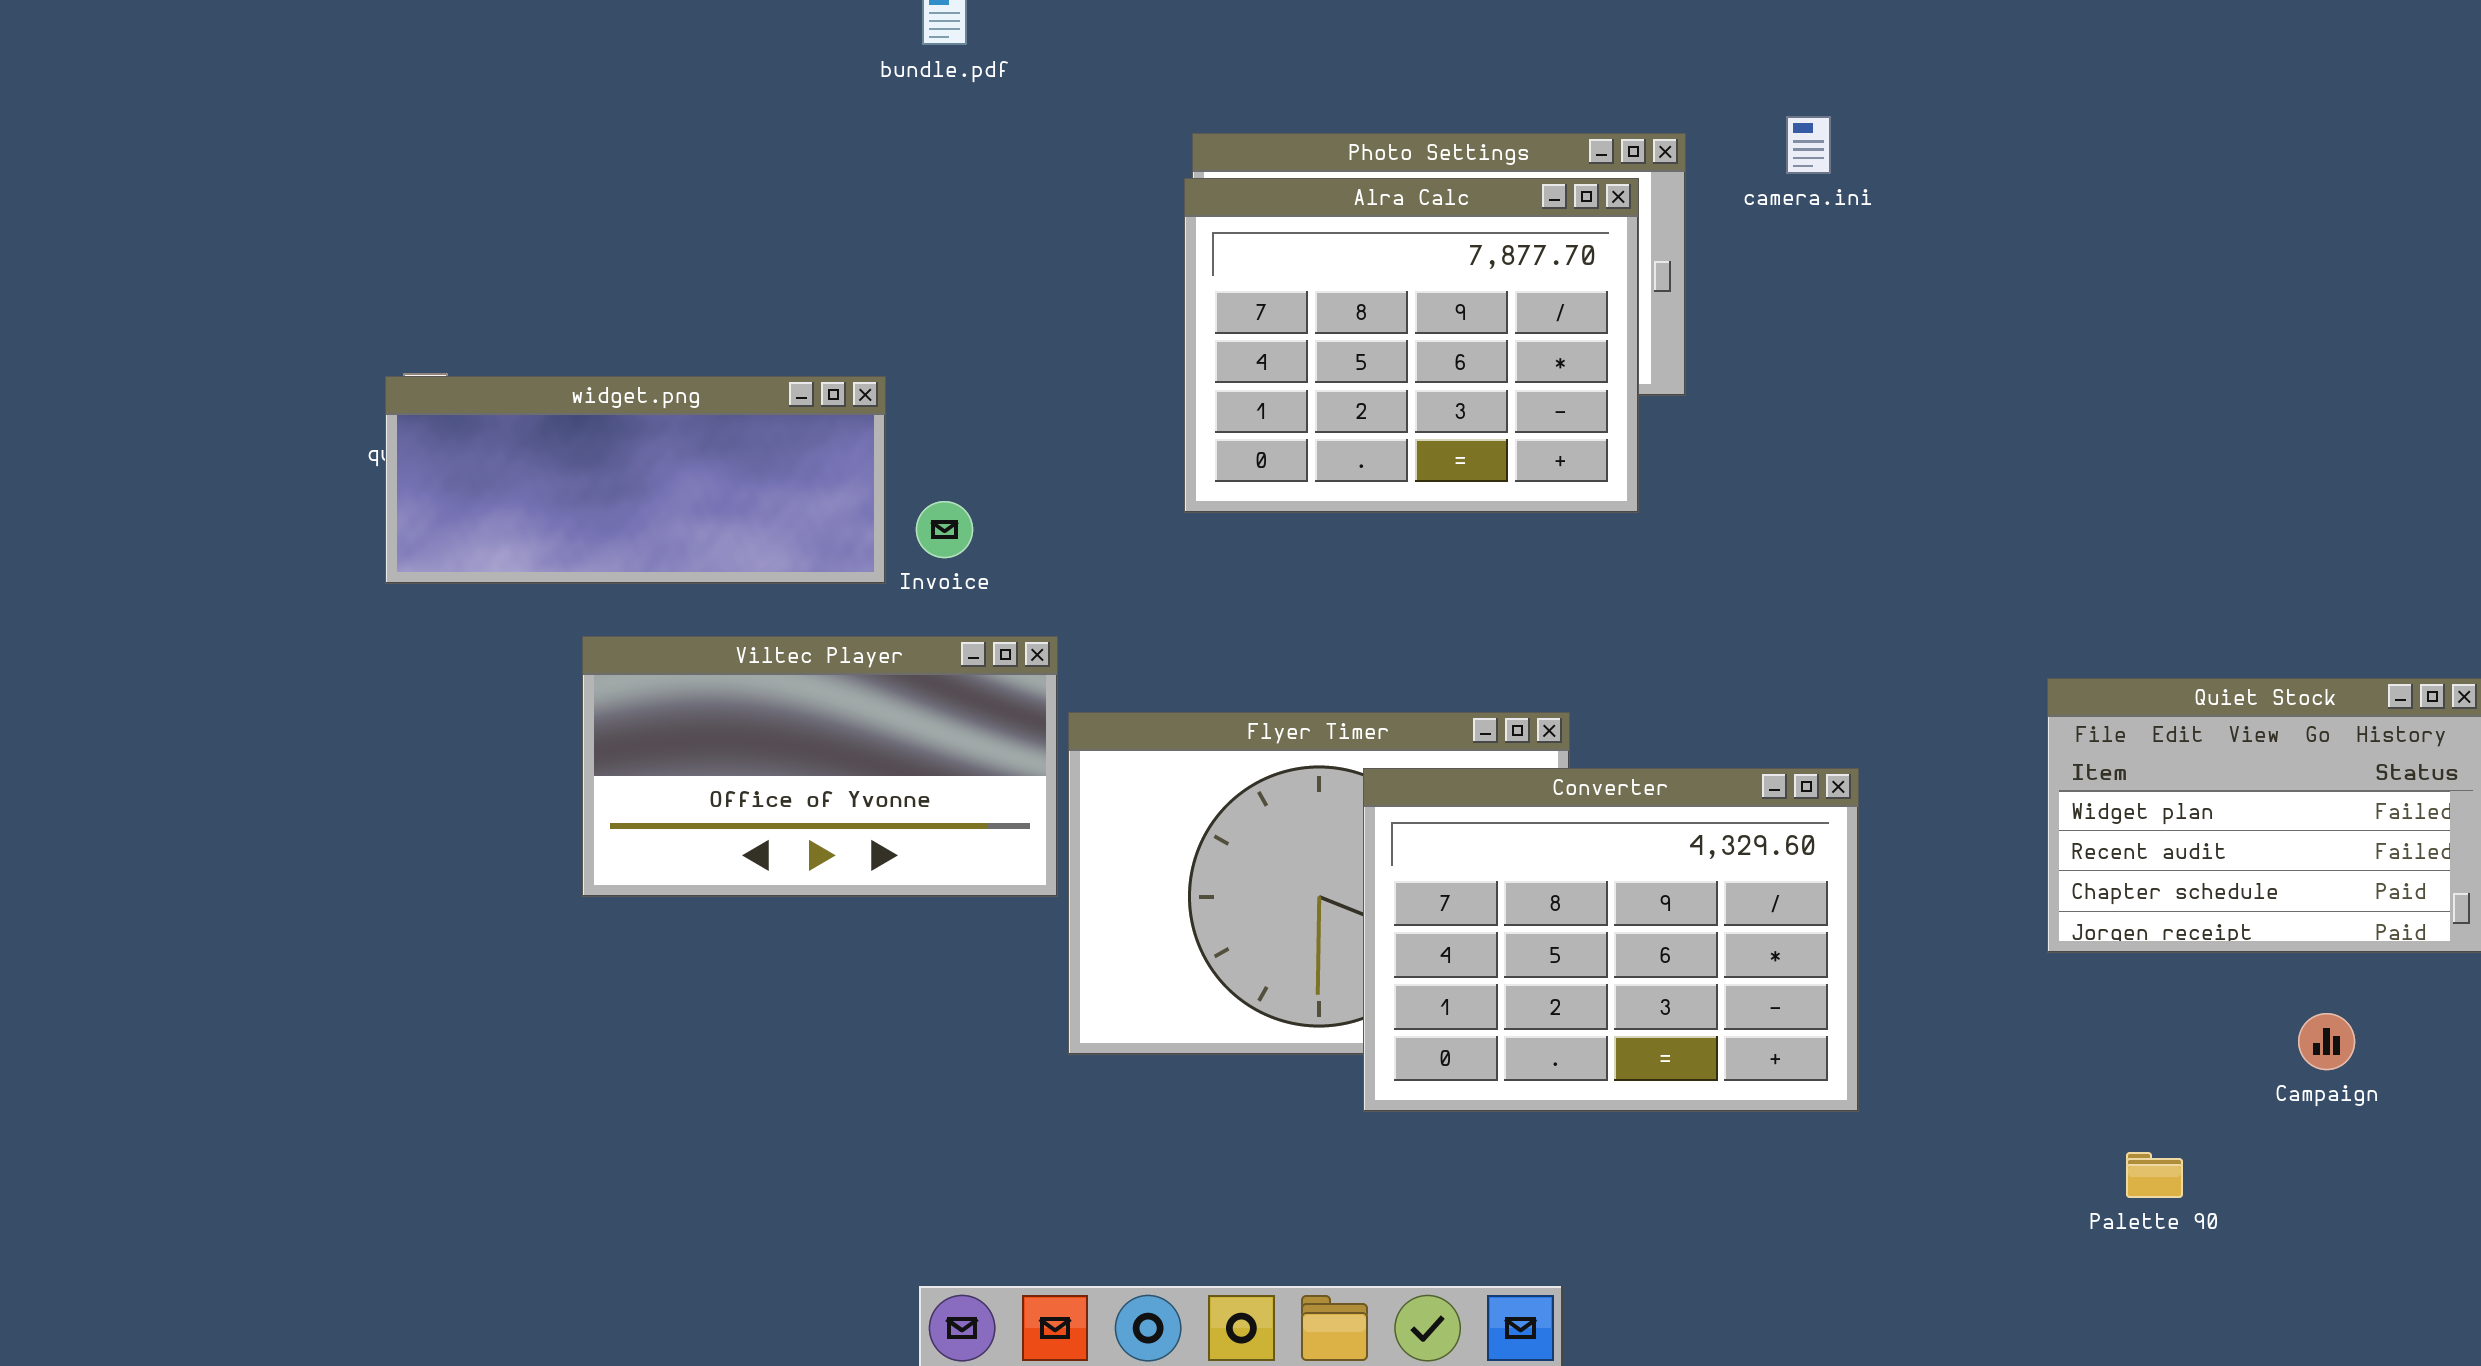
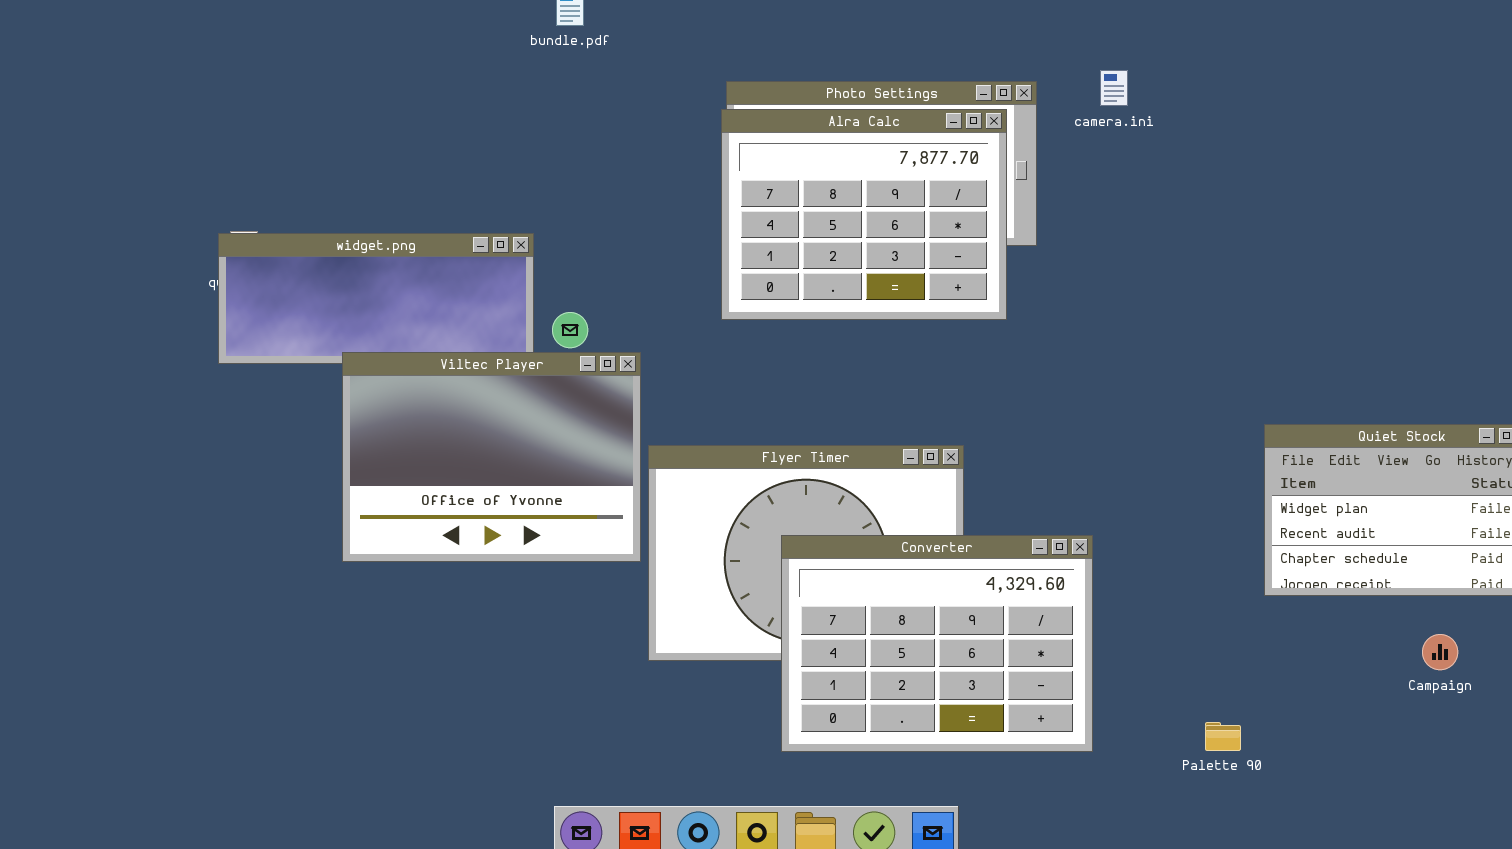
Viltec Player: [582,636,1058,897] -> [342,352,641,562], resized
Converter: [1363,768,1859,1112] -> [781,535,1093,752], moved
Palette 90: [2126,1152,2183,1198] -> [1205,722,1241,751], moved

